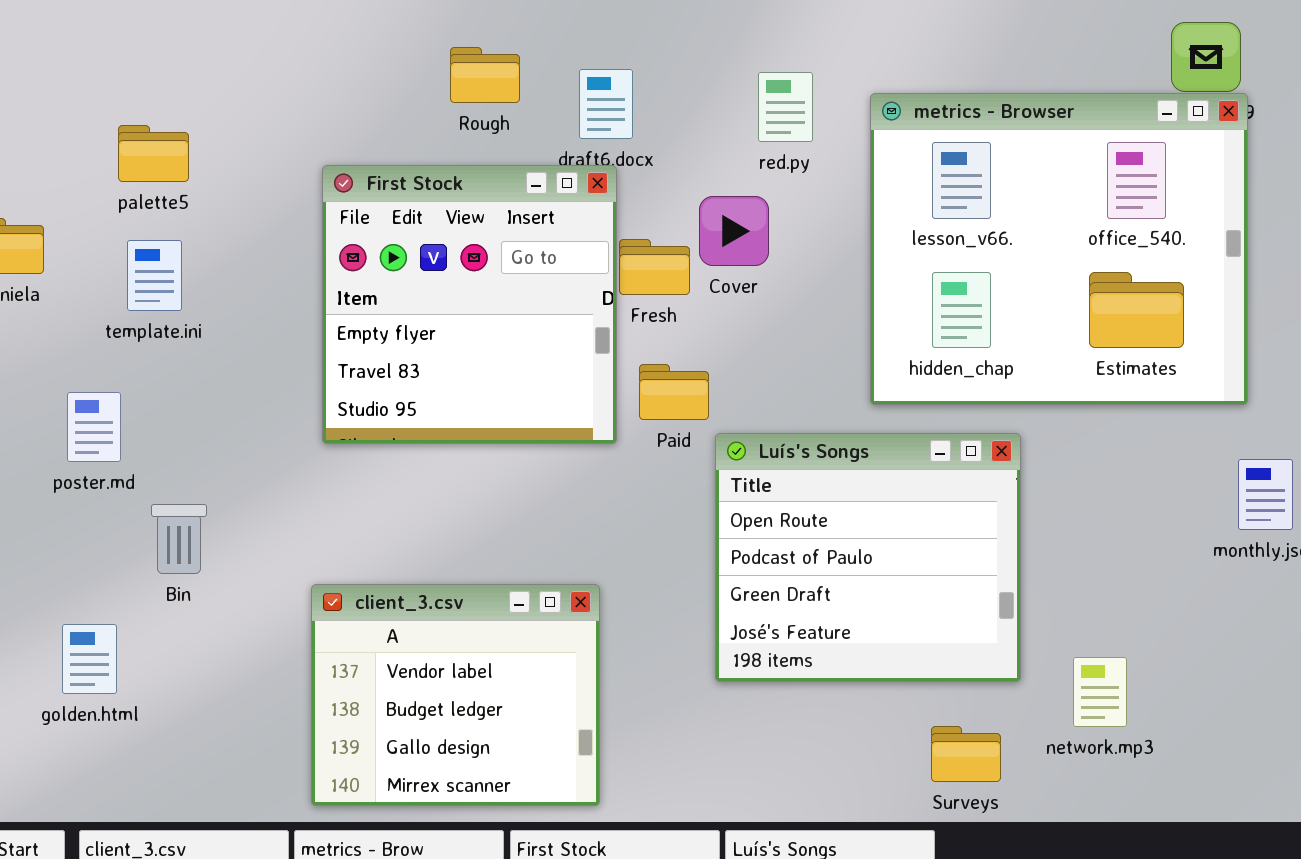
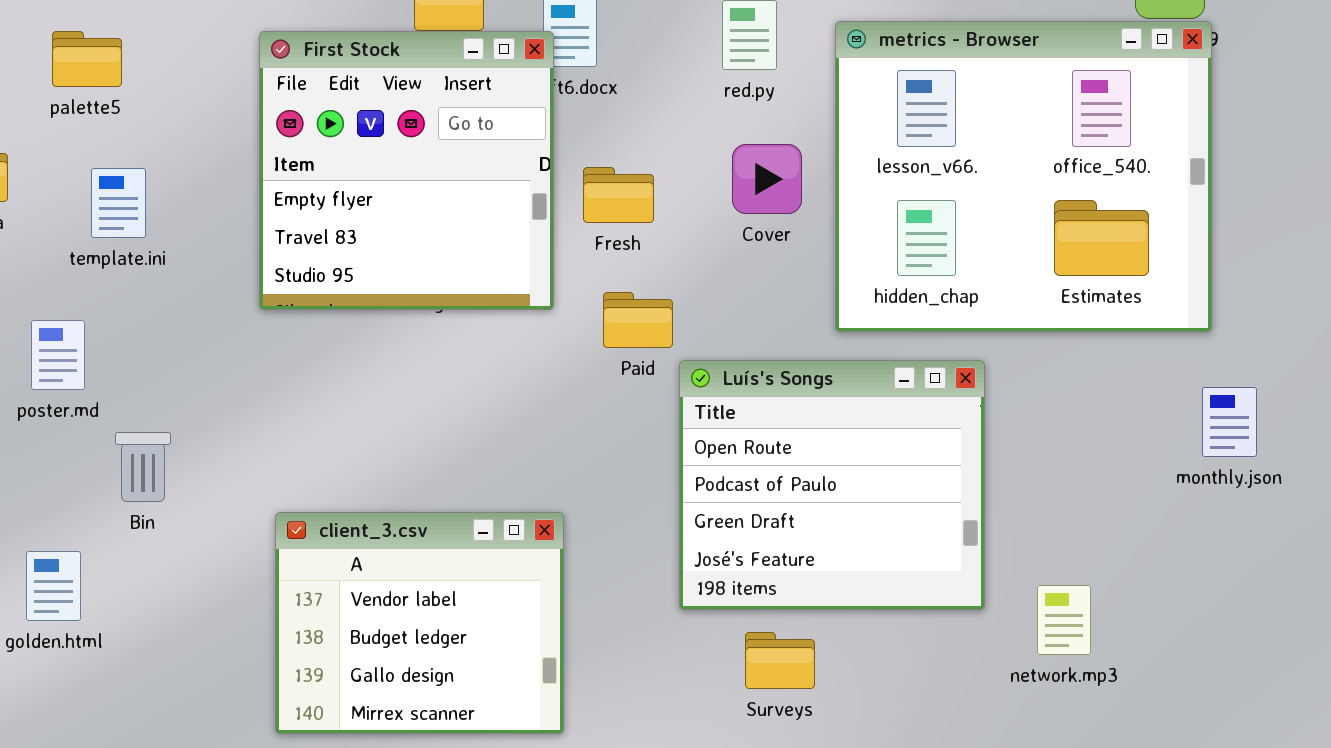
palette5: [118,125,189,182] -> [52,31,122,87], moved
First Stock: [322,165,617,444] -> [259,31,554,310], moved
Cover: [699,196,769,266] -> [732,144,802,214], moved
Surveys: [931,726,1001,782] -> [745,632,815,689], moved

